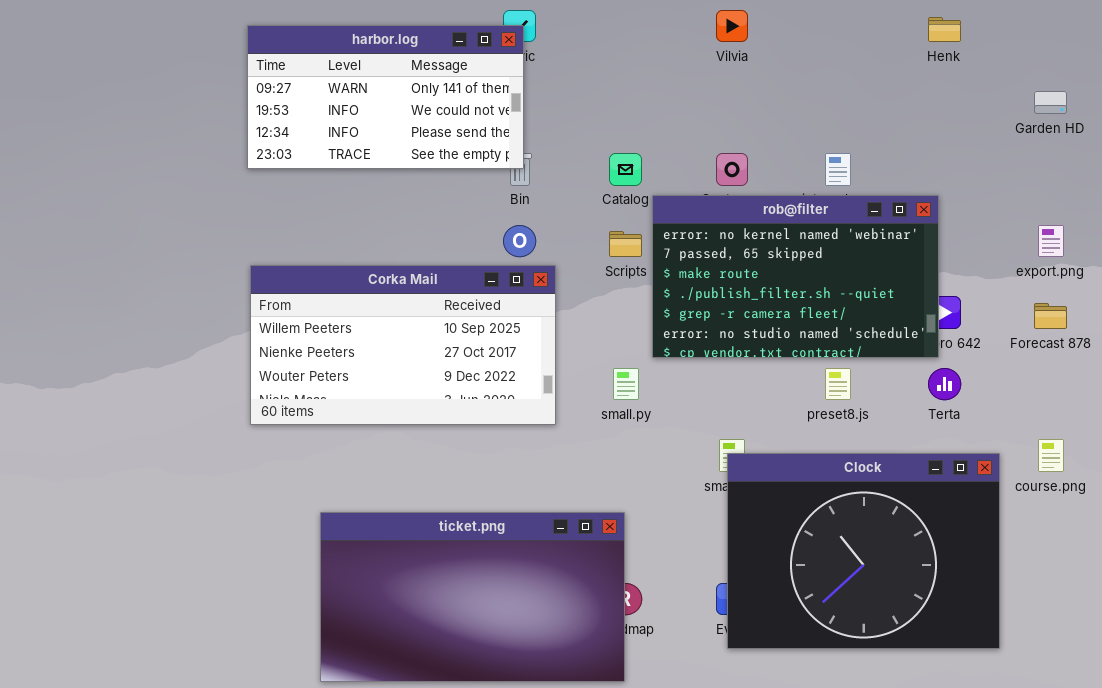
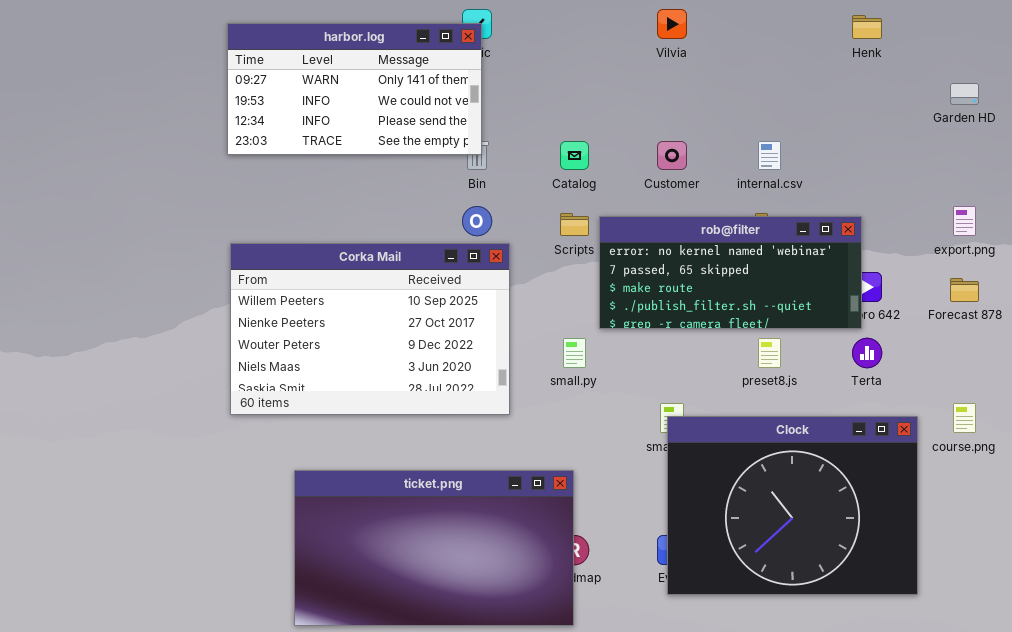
rob@filter: [652,195,939,358] -> [599,216,862,329], resized
Corka Mail: [250,265,556,425] -> [230,243,510,415], resized

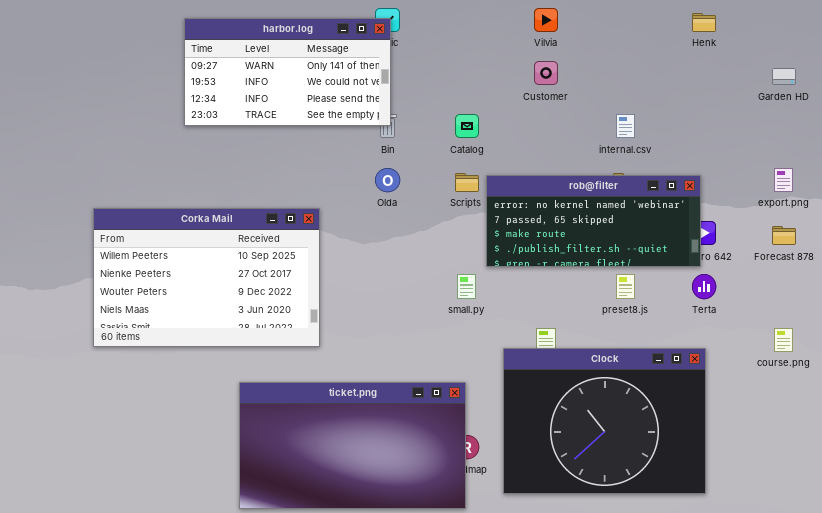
Customer: [657,141,687,170] -> [534,61,558,85], moved
Corka Mail: [230,243,510,415] -> [93,208,320,347], moved
Clock: [667,416,918,595] -> [503,348,706,494], moved

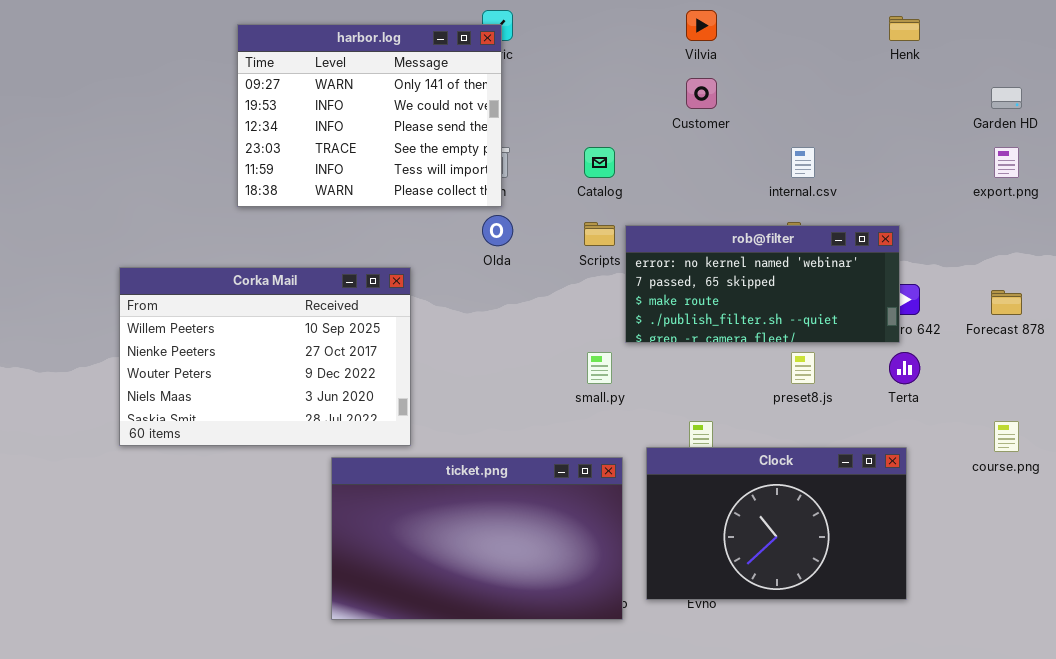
harbor.log: [184,18,391,126] -> [237,24,502,207], resized
export.png: [774,168,793,192] -> [994,147,1019,178], moved
Clock: [503,348,706,494] -> [646,447,907,600], resized
ticket.png: [239,382,466,509] -> [331,457,623,620], moved

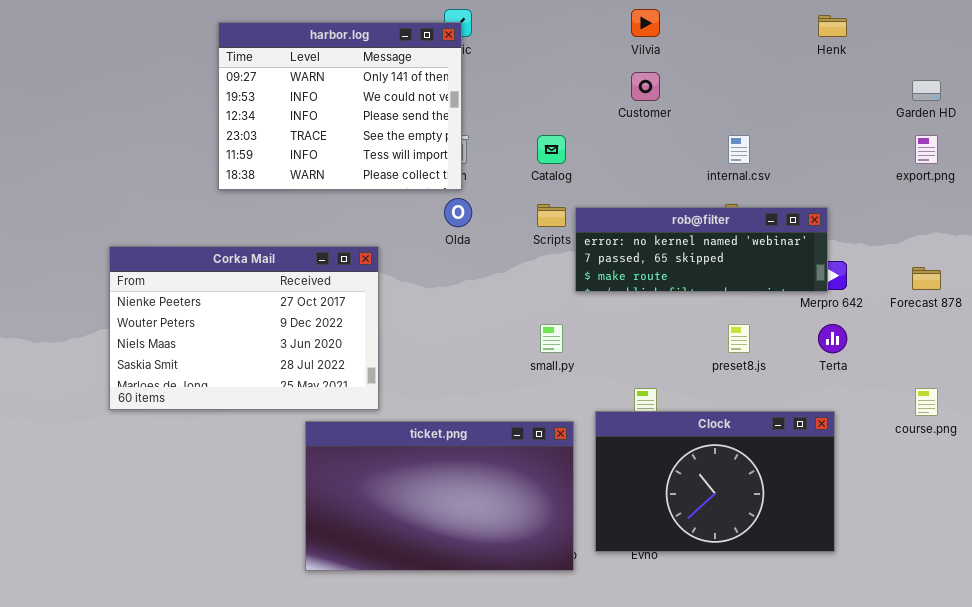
rob@filter: [625,225,900,343] -> [575,207,828,292], resized
Corka Mail: [119,267,411,446] -> [109,246,379,410], scrolled down 1 row

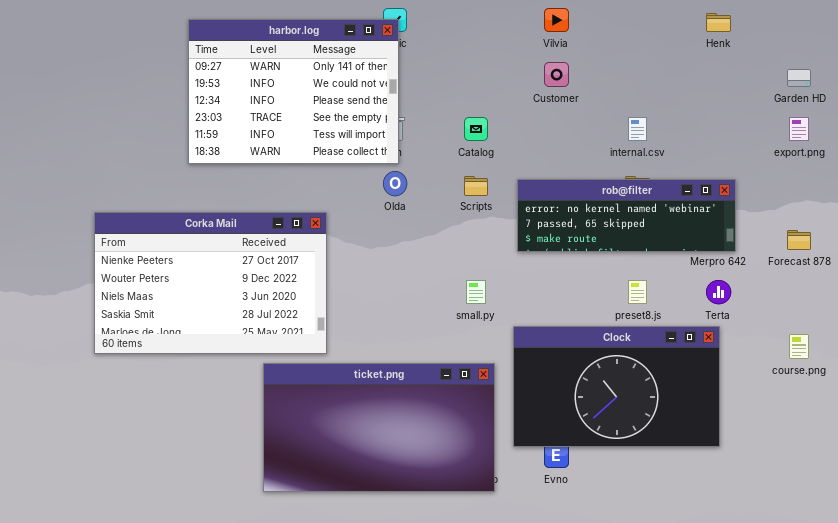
rob@filter: [575,207,828,292] -> [517,179,736,252], moved
Clock: [595,411,835,552] -> [513,326,720,447], moved

